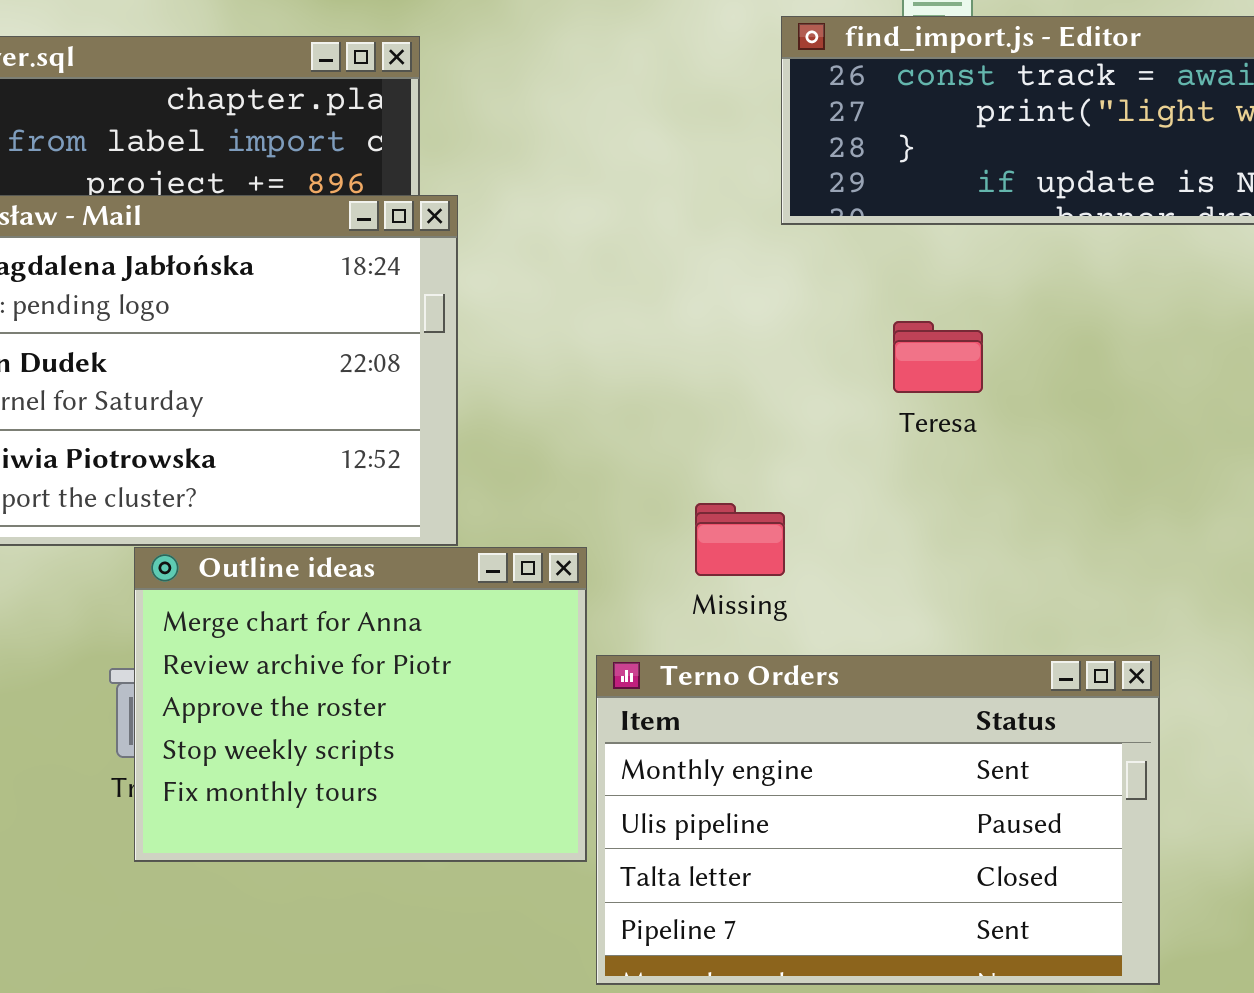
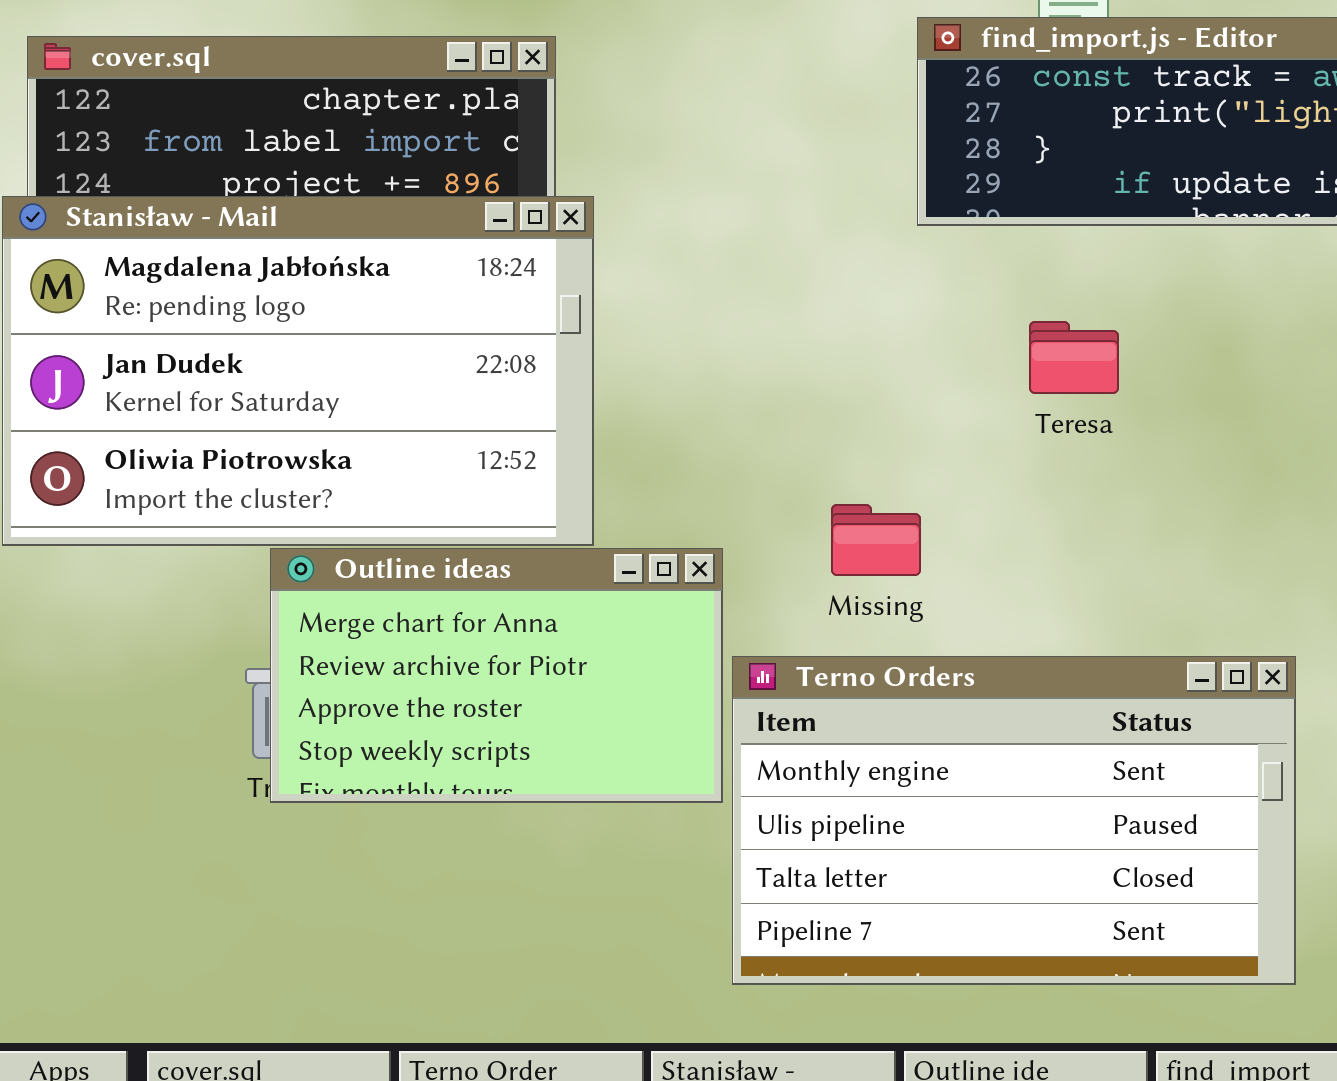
Outline ideas: [134,547,587,862] -> [270,548,723,803], resized

